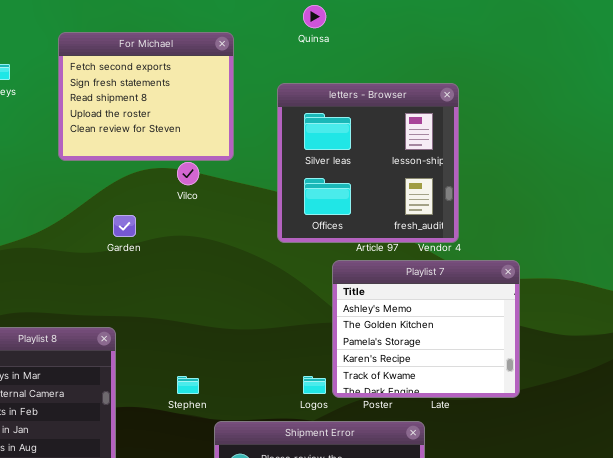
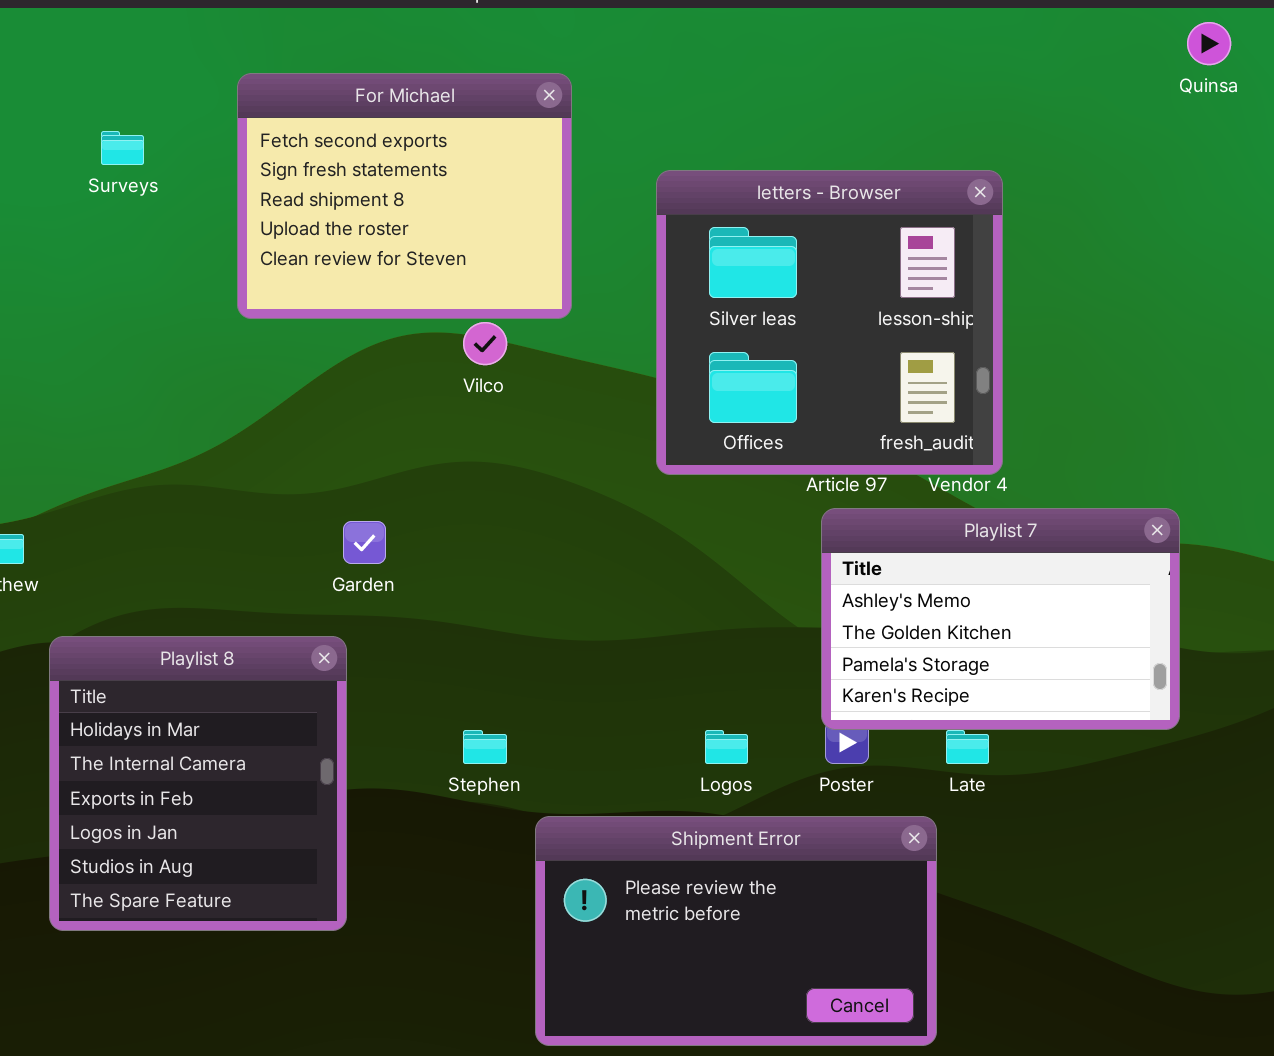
Quinsa: [303,5,326,28] -> [1187,22,1231,65], moved
Garden: [113,215,136,237] -> [343,521,386,564], moved
Playlist 7: [332,260,520,398] -> [821,508,1180,730], moved, resized

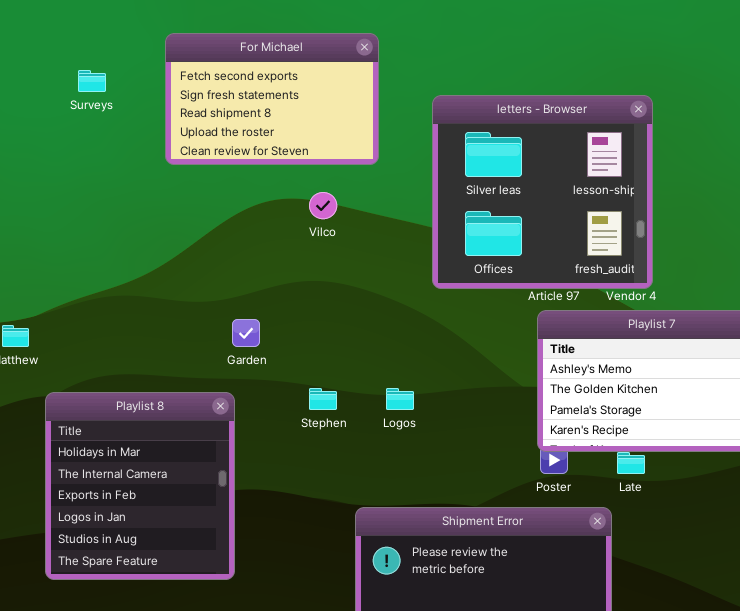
For Michael: [237,73,572,319] -> [165,33,379,165], resized
Stephen: [463,730,507,764] -> [309,388,337,410], moved
Logos: [705,730,748,764] -> [386,388,414,410], moved

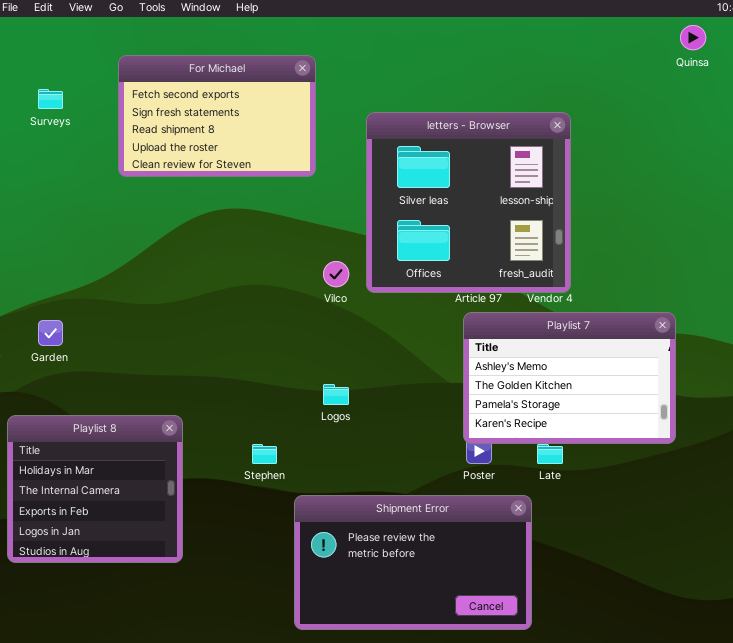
Vilco: [309,192,337,219] -> [323,261,349,287], moved
Garden: [232,319,260,347] -> [38,320,63,346], moved
Stephen: [309,388,337,410] -> [252,444,277,464], moved
Playlist 8: [45,392,235,580] -> [7,415,183,563], resized

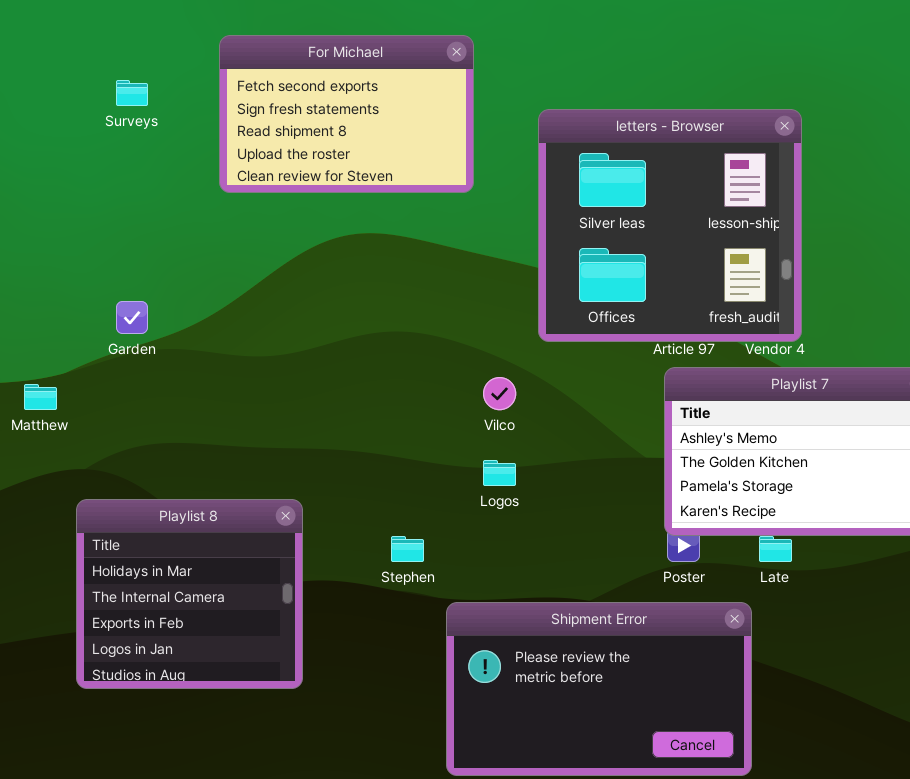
Vilco: [323,261,349,287] -> [483,377,516,410], moved
Garden: [38,320,63,346] -> [116,301,148,334], moved

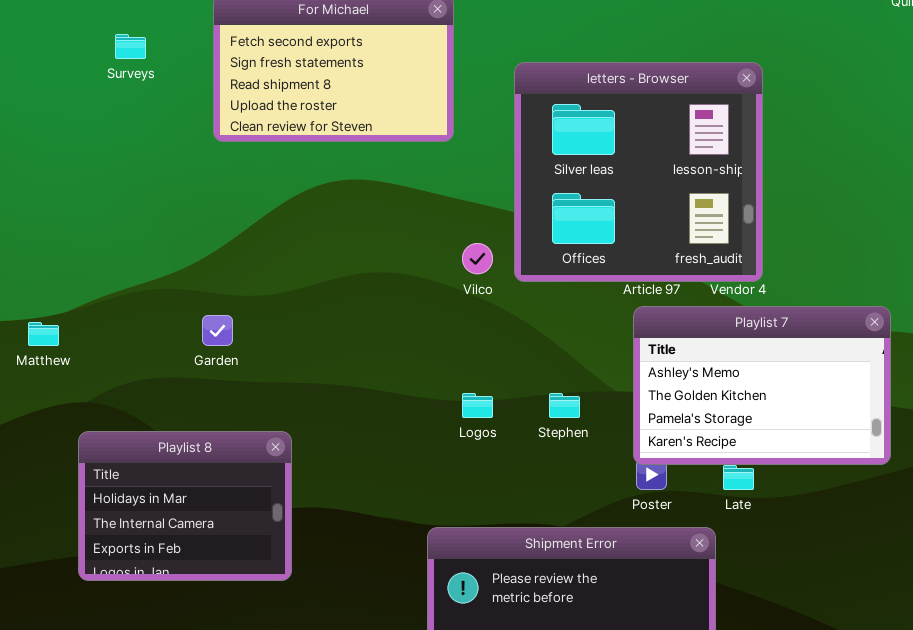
Garden: [116,301,148,334] -> [202,315,233,346], moved
Vilco: [483,377,516,410] -> [462,243,493,274], moved
Playlist 8: [76,499,303,689] -> [78,431,292,581], resized
Stephen: [391,536,424,562] -> [549,393,580,418], moved

